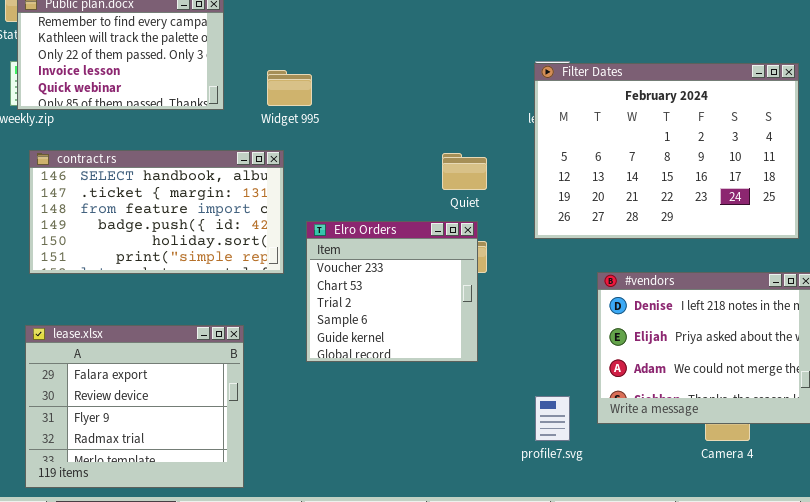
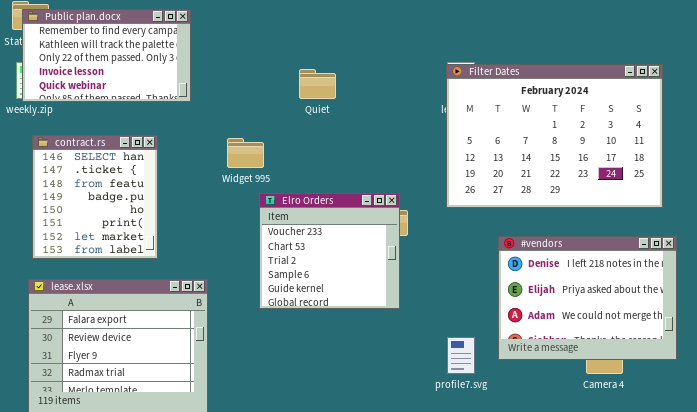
Widget 995: [267,70,312,106] -> [227,138,264,168], moved
contract.rs: [29,150,284,274] -> [32,135,158,259], resized
Quiet: [442,153,487,190] -> [299,69,336,99], moved

